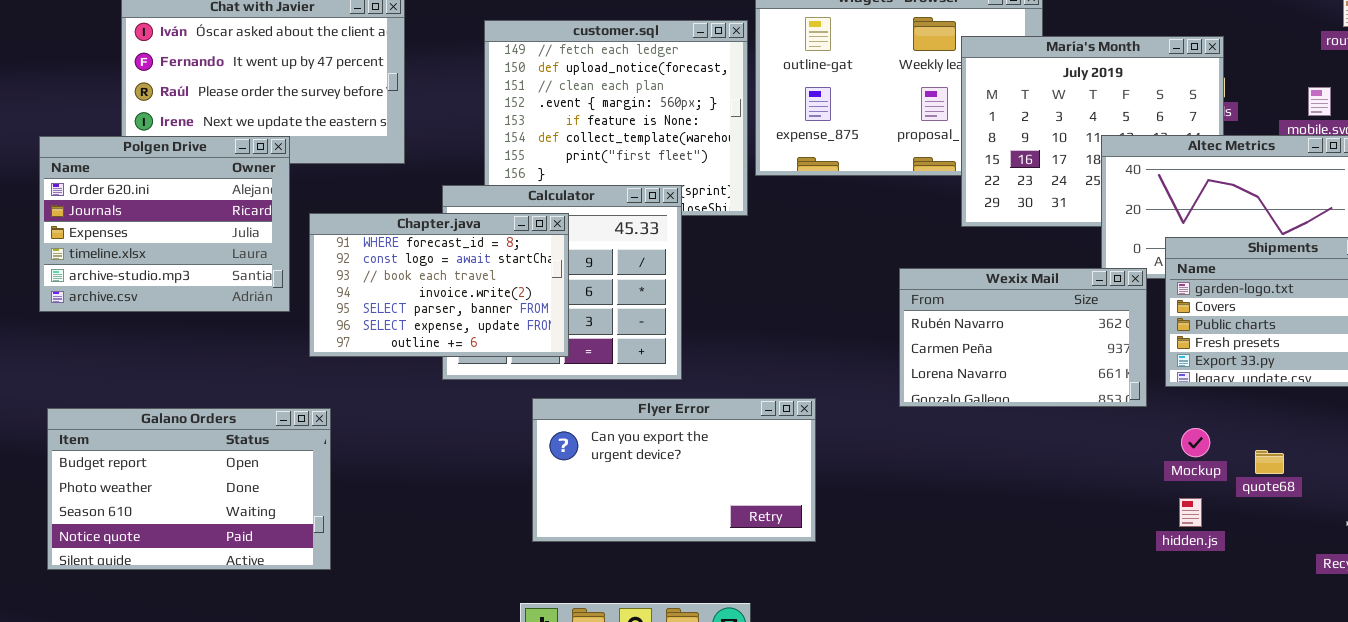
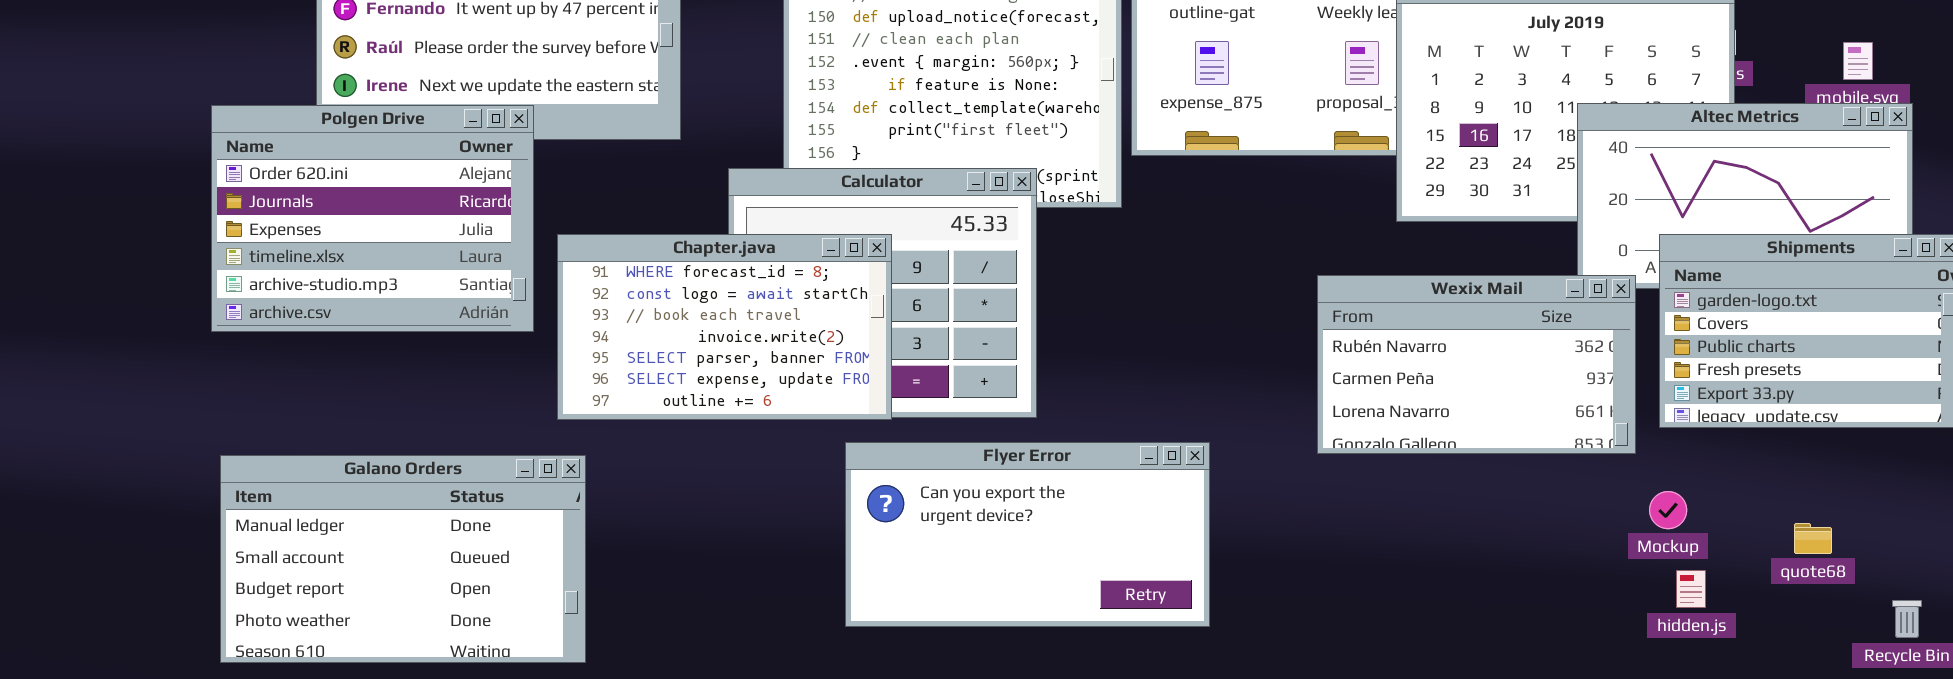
Chapter.java: [309,213,569,357] -> [557,234,892,420], moved
Galano Orders: [47,408,331,570] -> [220,455,586,663], scrolled up 2 rows
Mockup: [1181,428,1210,457] -> [1649,491,1687,529], moved
quote68: [1255,450,1284,474] -> [1794,523,1832,554], moved

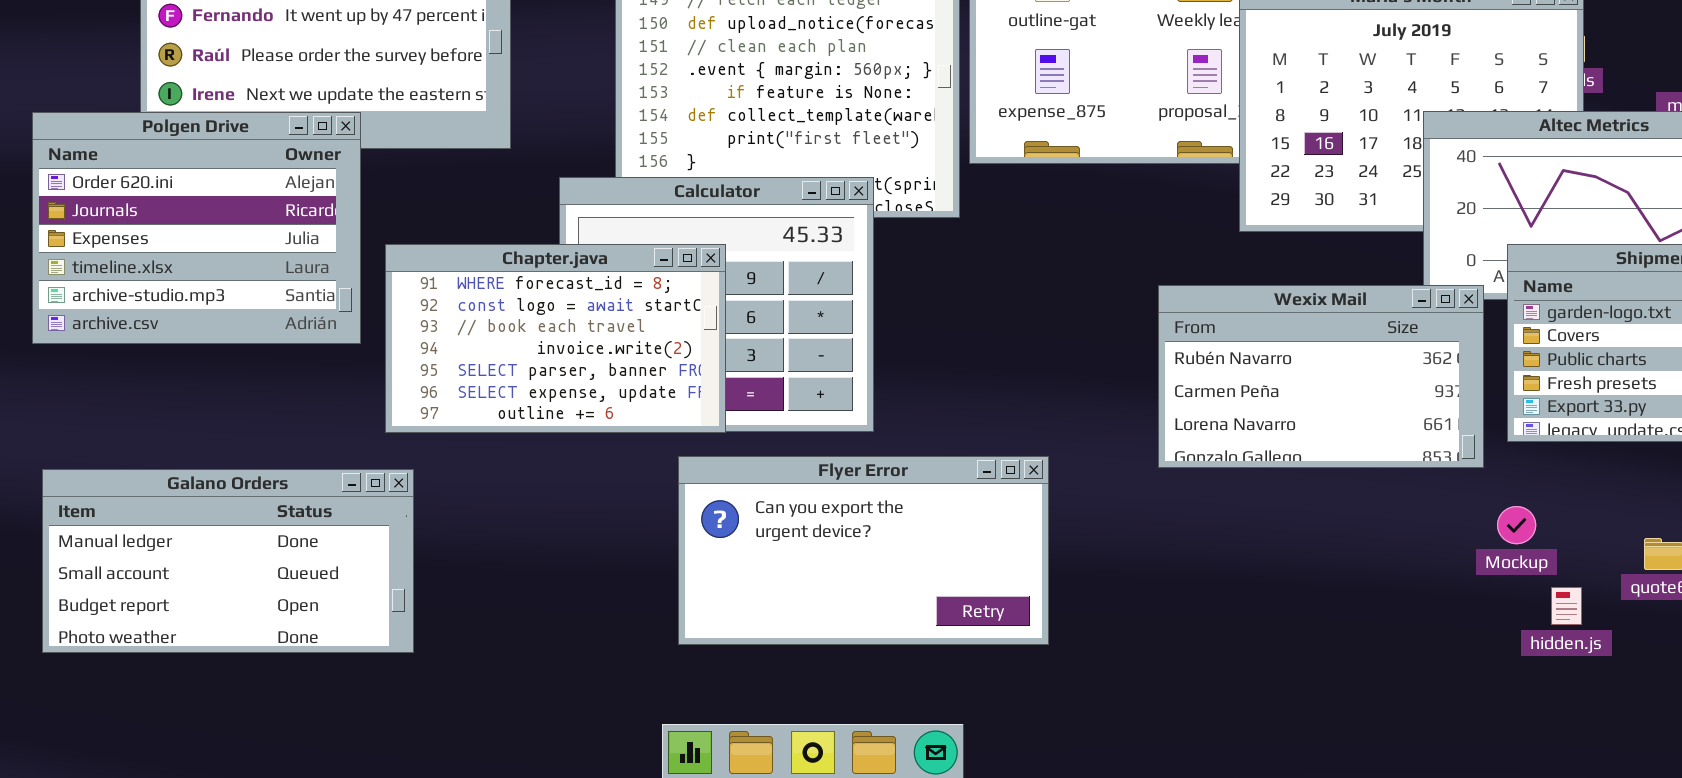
Galano Orders: [220,455,586,663] -> [42,469,414,653], resized
hidden.js: [1676,570,1706,608] -> [1551,587,1582,625], moved

